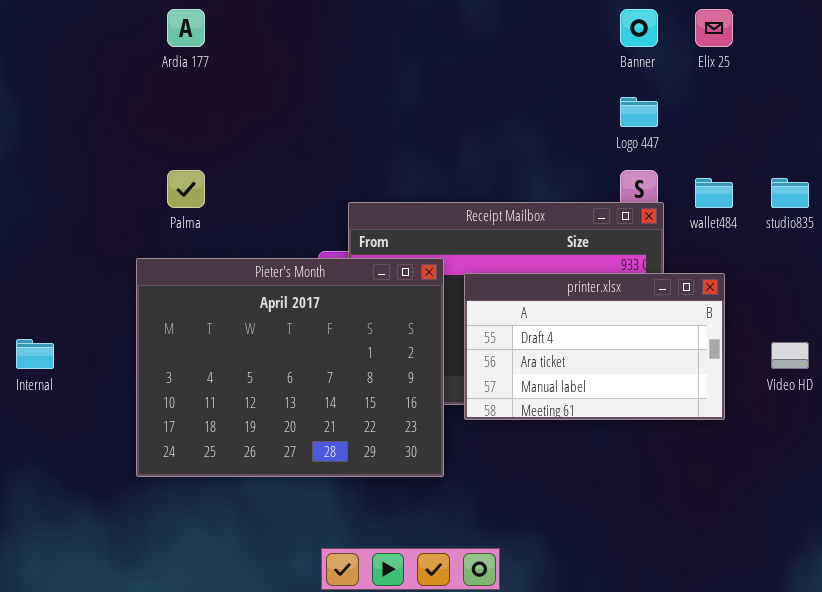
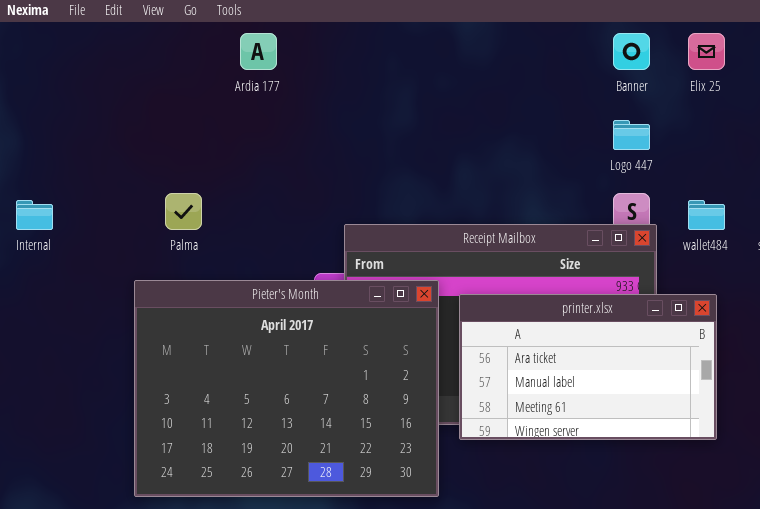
Ardia 177: [167,9,205,47] -> [240,33,277,70], moved
printer.xlsx: [464,273,725,420] -> [459,294,717,440], scrolled down 1 row
Internal: [16,339,54,369] -> [16,200,53,230], moved

